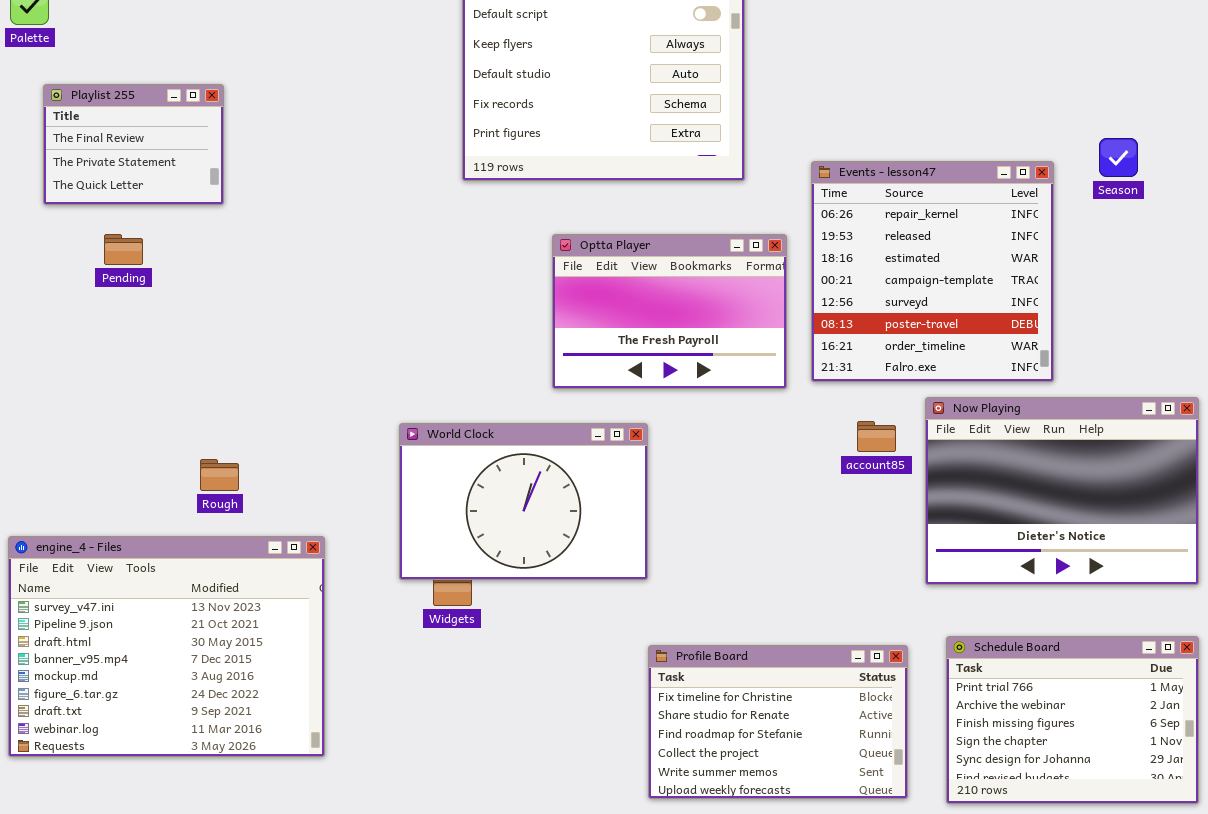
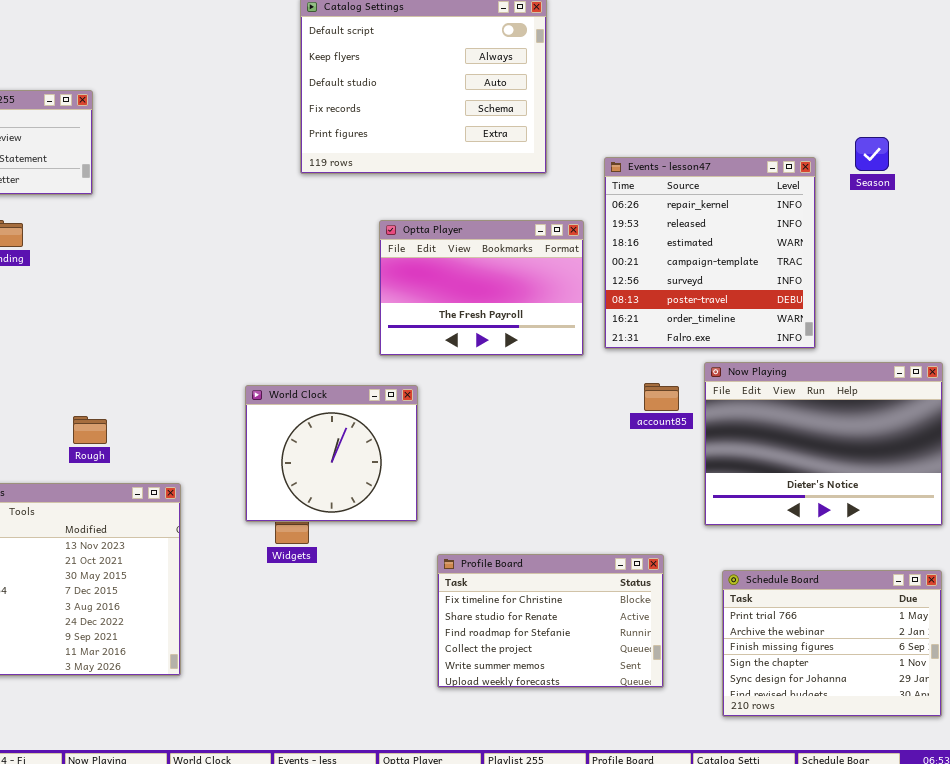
World Clock: [399,423,648,580] -> [245,385,418,522], resized
Profile Board: [648,645,908,799] -> [437,554,664,688], moved

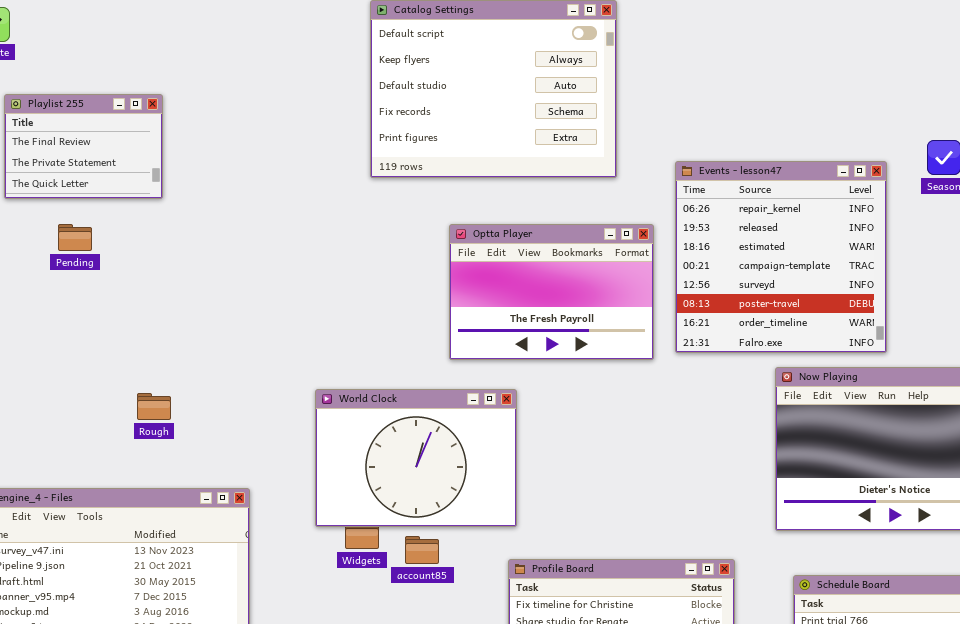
account85: [644,383,679,411] -> [405,536,439,564], moved
World Clock: [245,385,418,522] -> [315,389,517,527], resized
Rough: [73,416,107,444] -> [137,393,171,420], moved

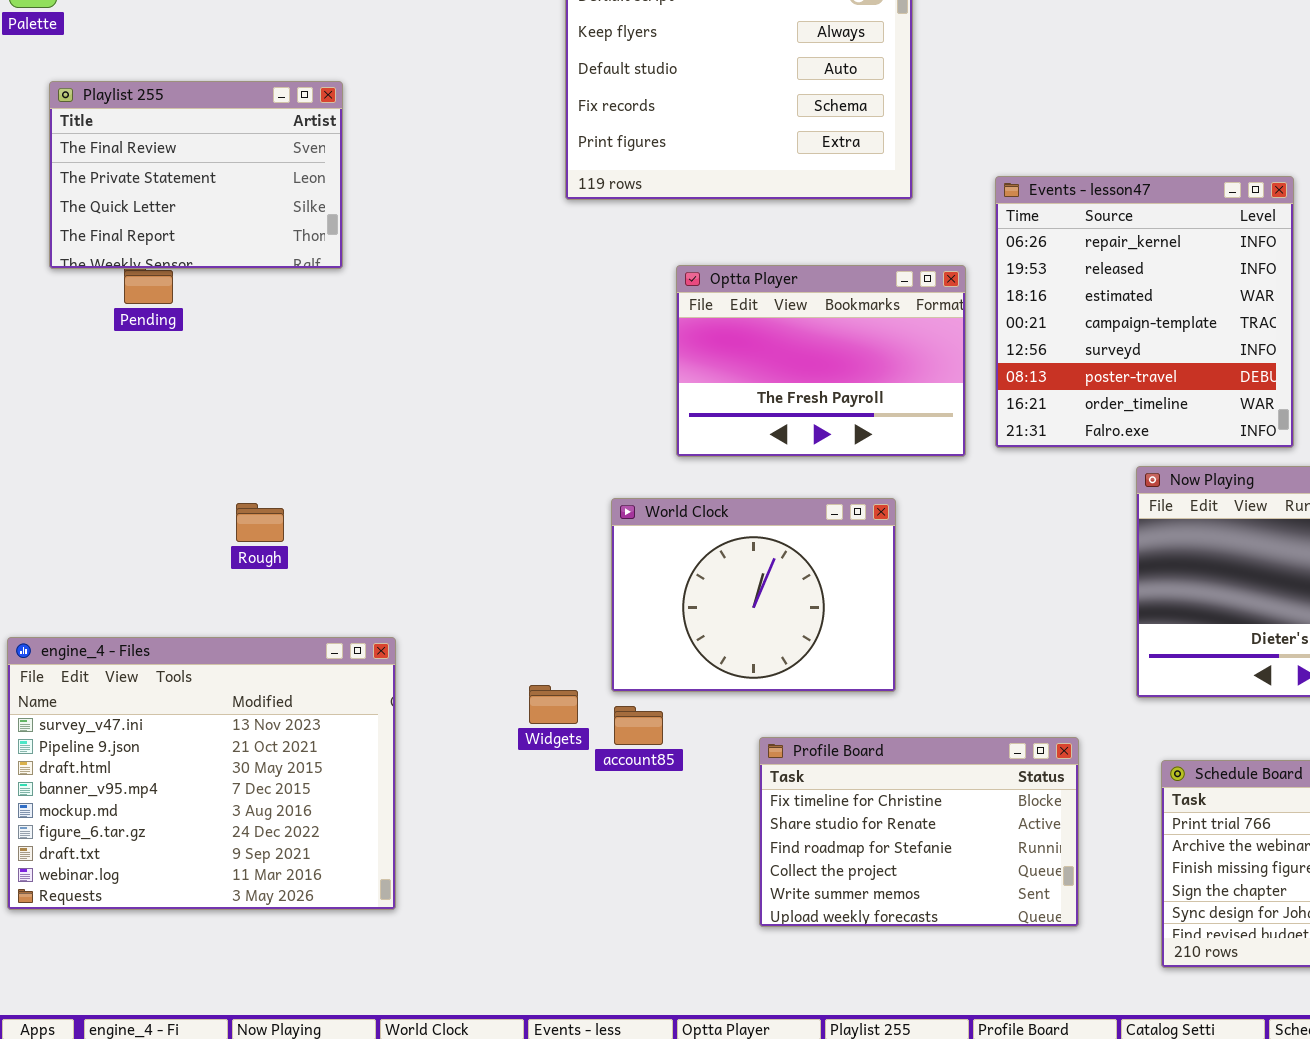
Playlist 255: [4,94,163,199] -> [49,81,343,269], resized
World Clock: [315,389,517,527] -> [611,498,896,692], moved

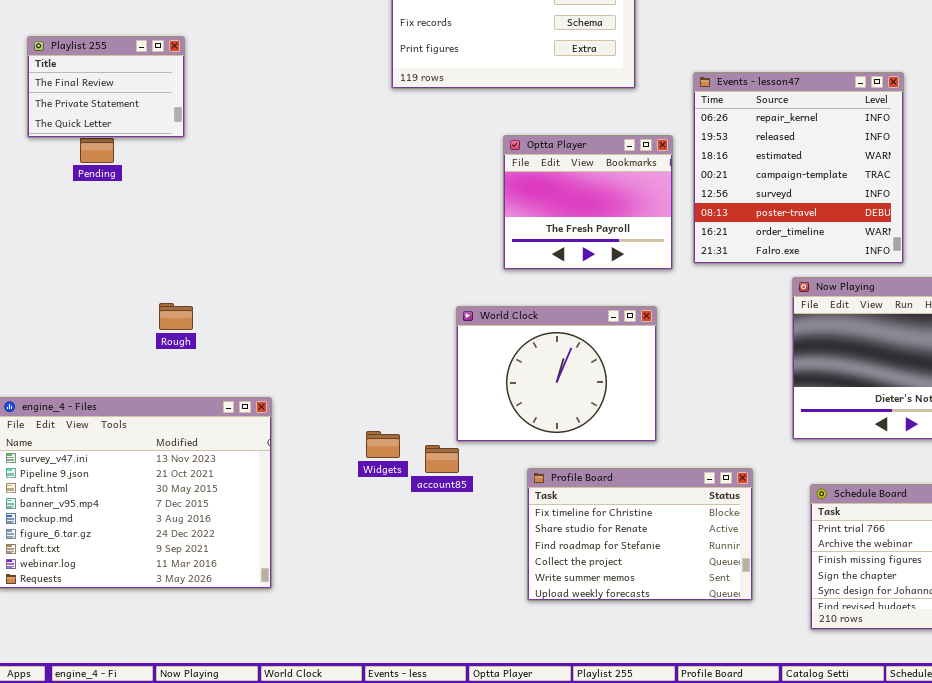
Playlist 255: [49,81,343,269] -> [27,36,185,138], resized
Optta Player: [676,265,966,457] -> [503,135,673,270], resized
World Clock: [611,498,896,692] -> [456,306,657,442], moved

